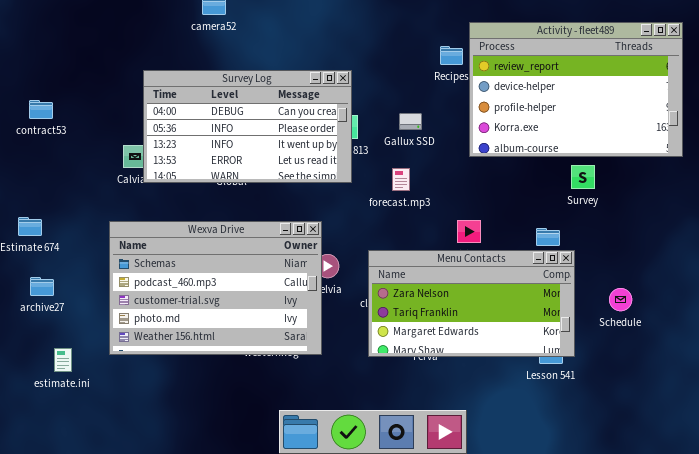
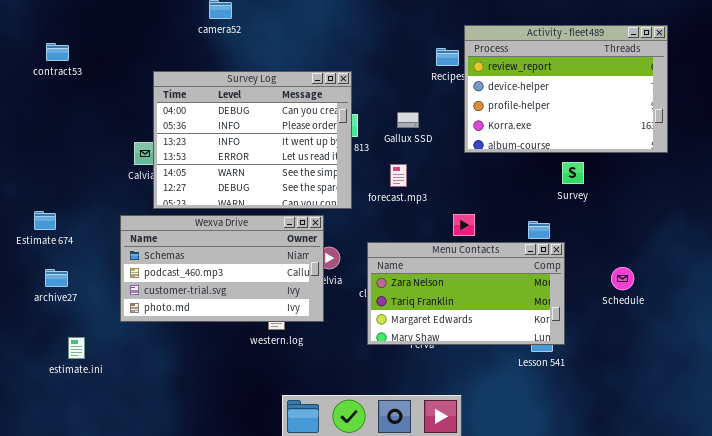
Survey Log: [143,70,352,183] -> [153,71,352,209], resized
contract53: [29,100,53,119] -> [46,43,69,61], moved
Wexva Drive: [109,221,322,355] -> [120,215,324,322], resized
Schedule: [609,288,632,311] -> [611,267,634,290], moved

